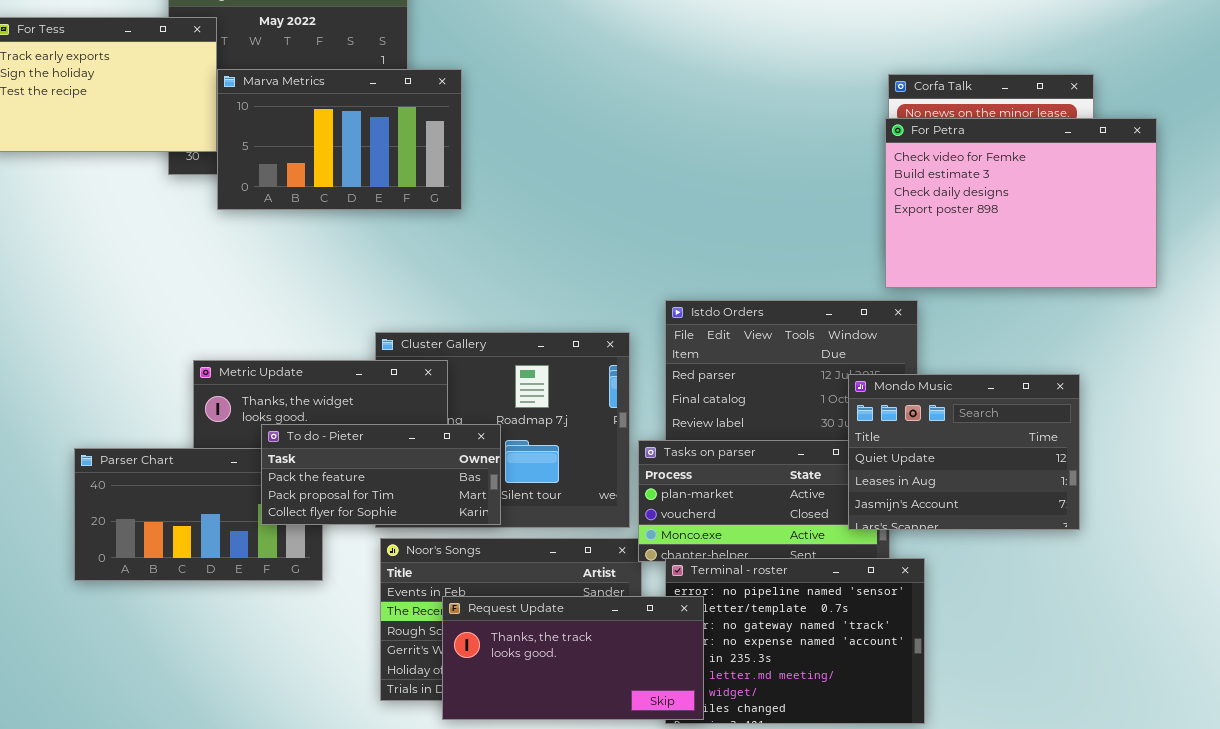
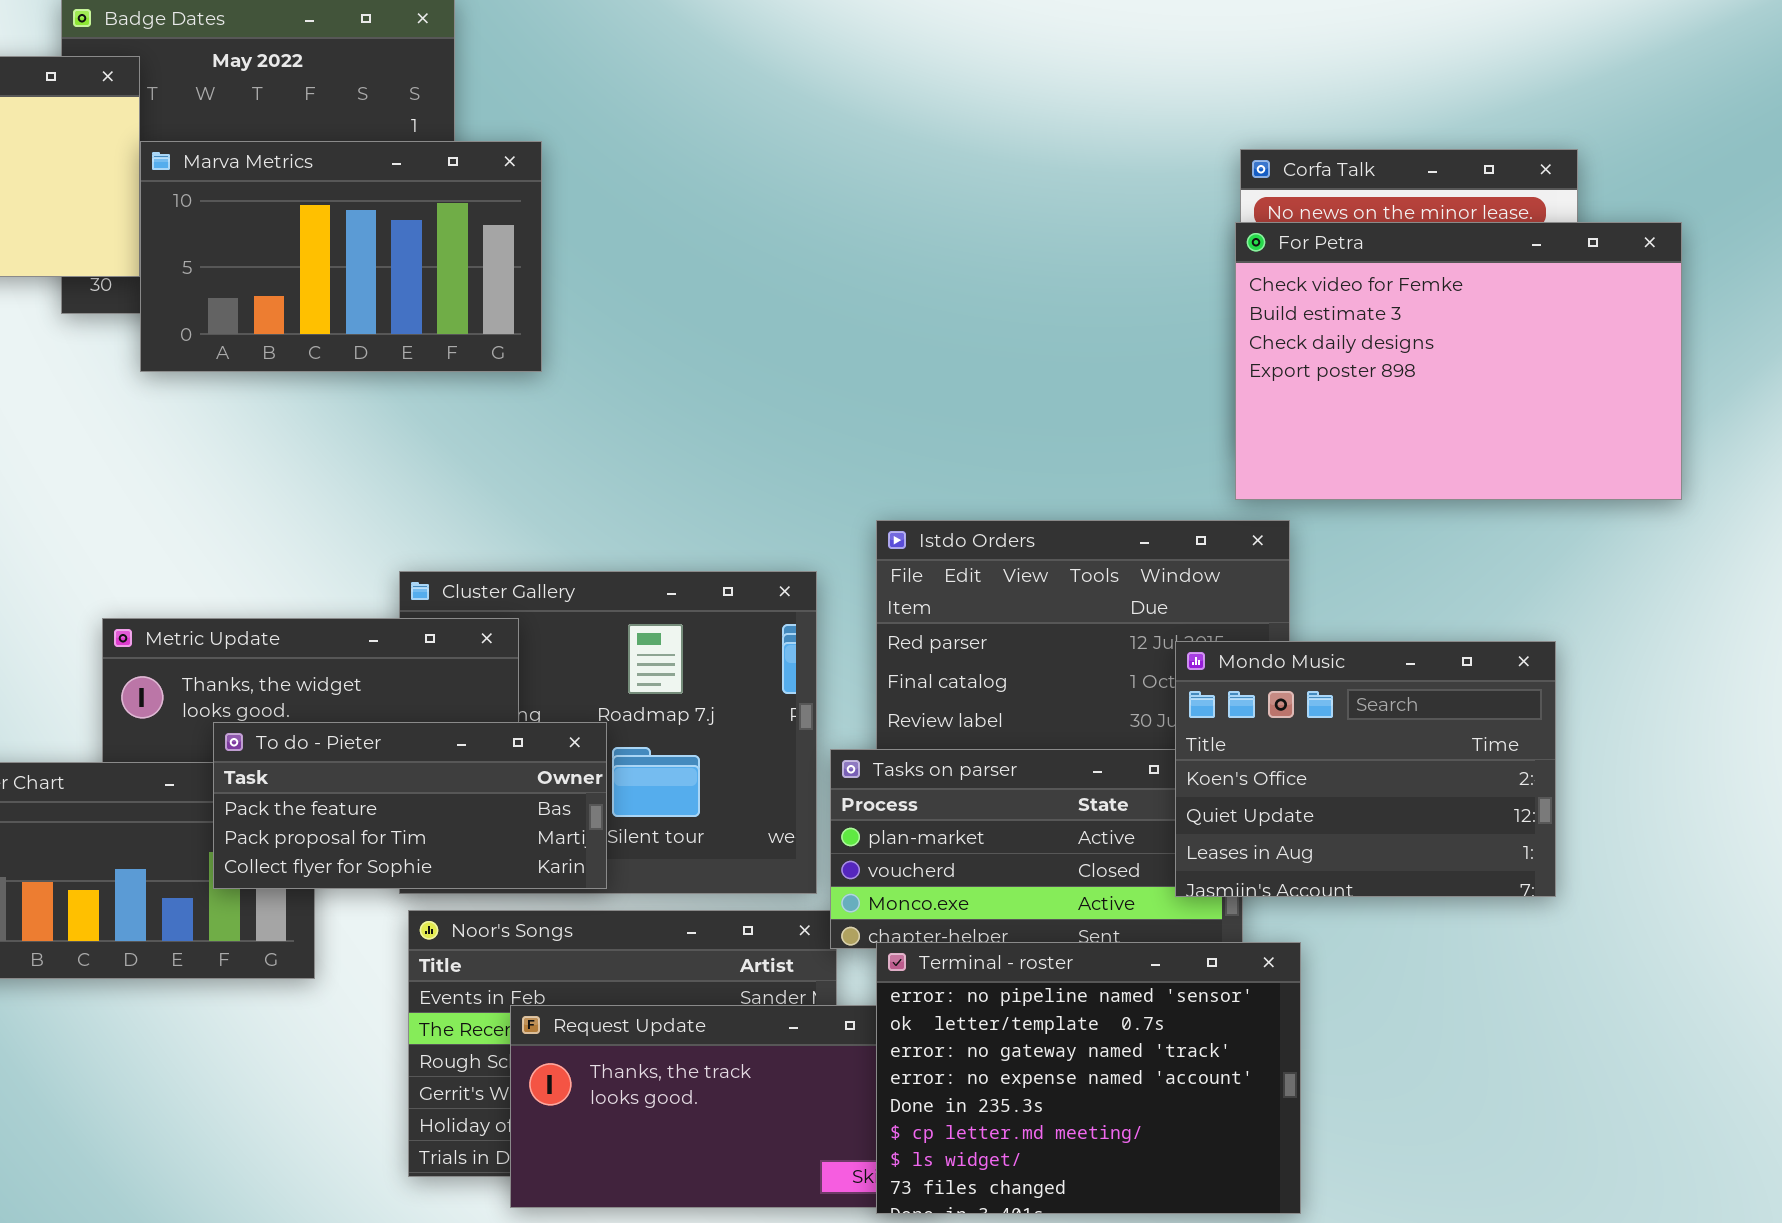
Mondo Music: [848,374,1080,530] -> [1175,641,1556,897], scrolled up 1 row
Terminal - roster: [665,558,925,724] -> [876,942,1301,1214], raised

